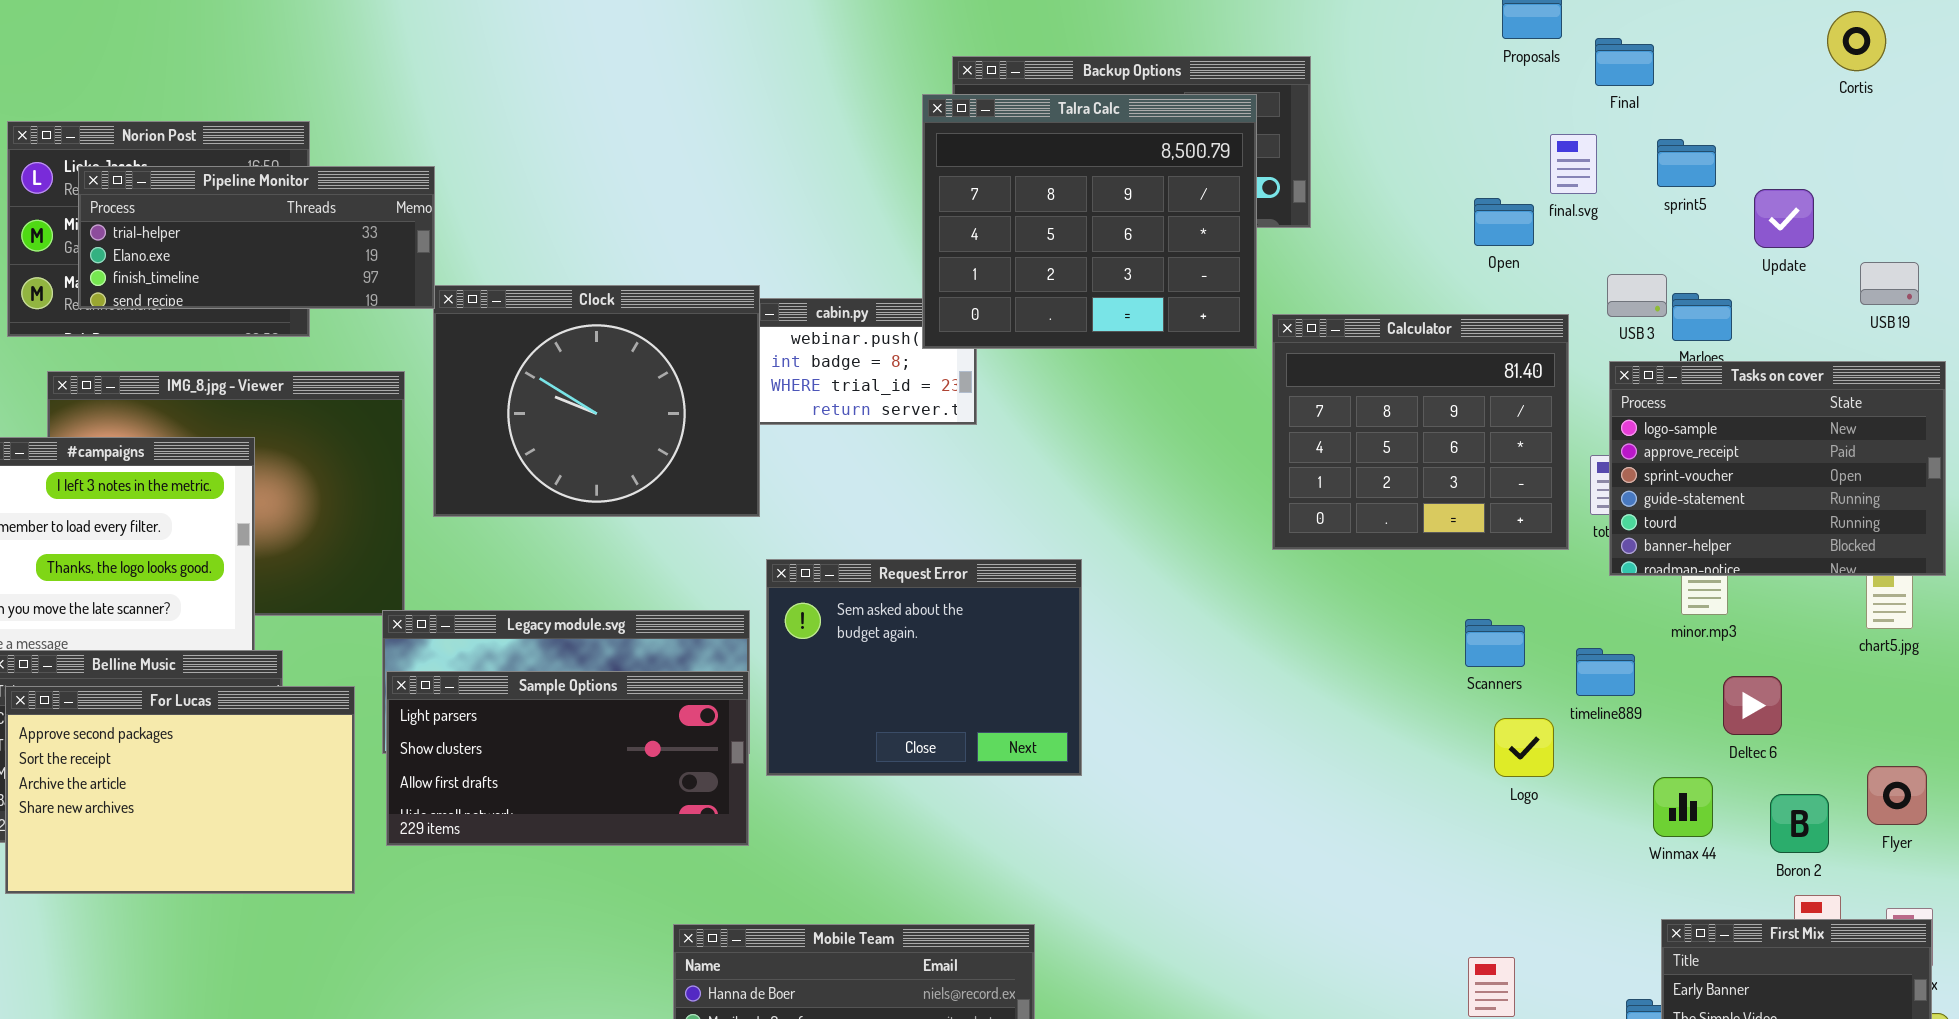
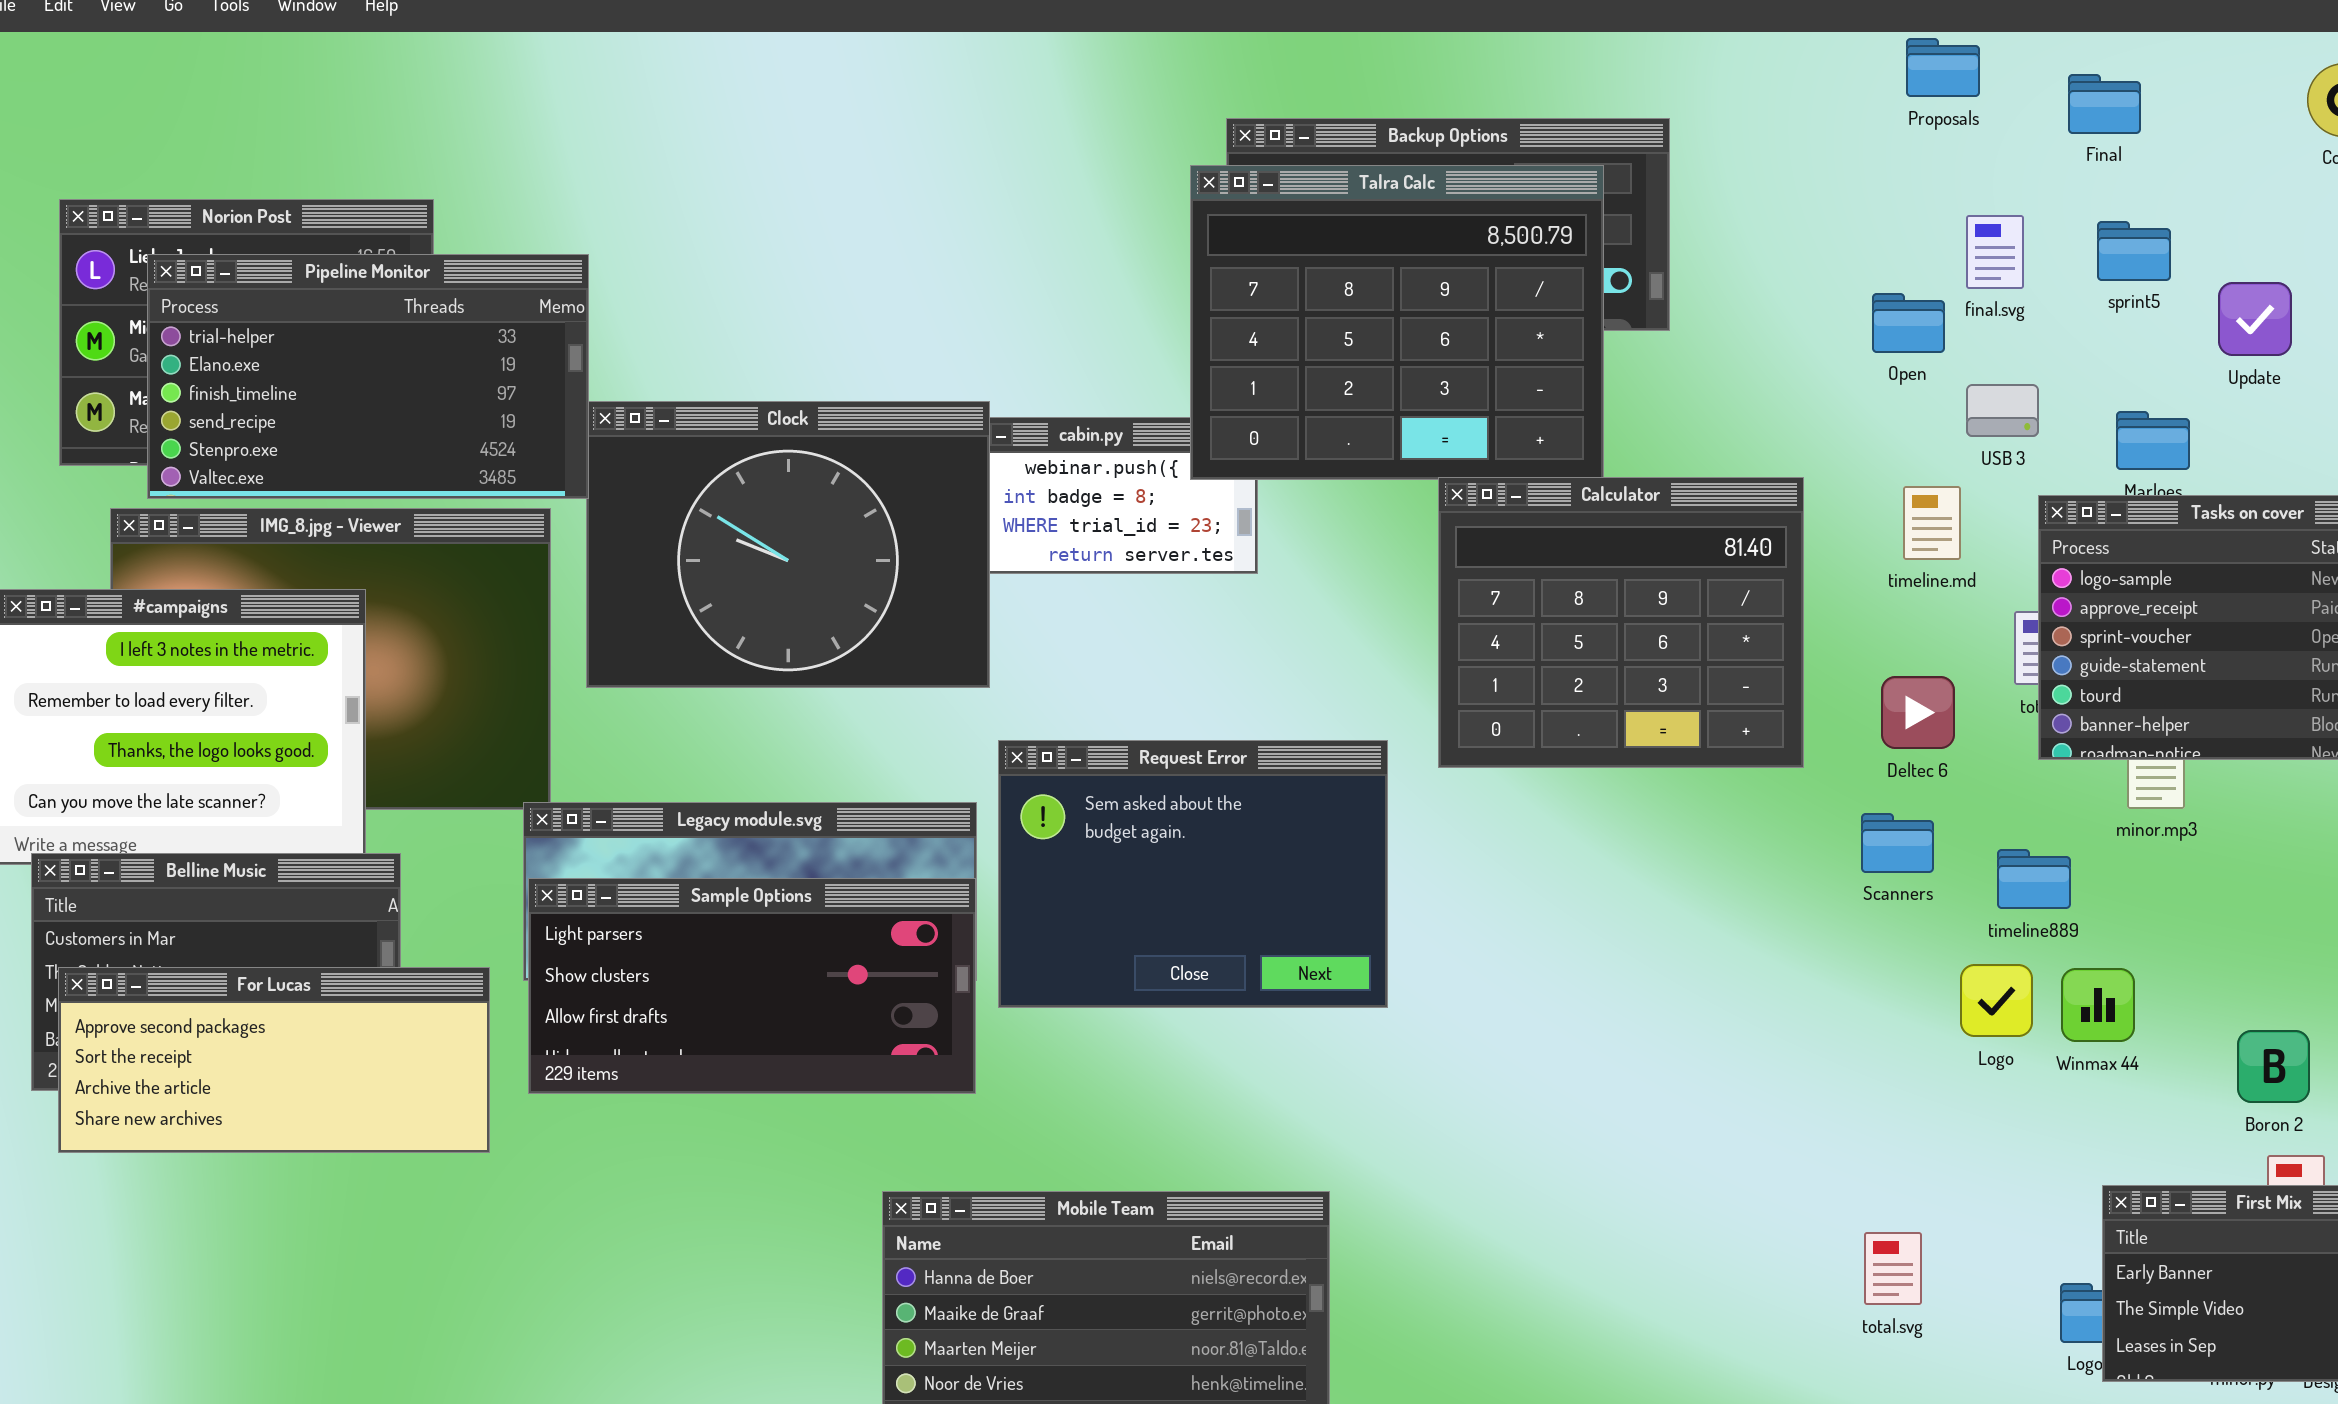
Final: [1595,38,1654,86] -> [2068,74,2141,134], moved
Pipeline Monitor: [78,166,435,309] -> [147,254,589,499], resized
USB 3: [1607,274,1667,317] -> [1966,384,2039,437], moved
Calculator: [1272,314,1569,550] -> [1438,477,1804,768], moved
Deltec 6: [1723,676,1782,735] -> [1881,676,1955,749], moved
For Lucas: [5,686,355,894] -> [58,967,490,1153], resized
Logo: [1494,718,1554,777] -> [1960,964,2033,1037], moved
Winmax 44: [1653,777,1713,837] -> [2061,968,2135,1042], moved

